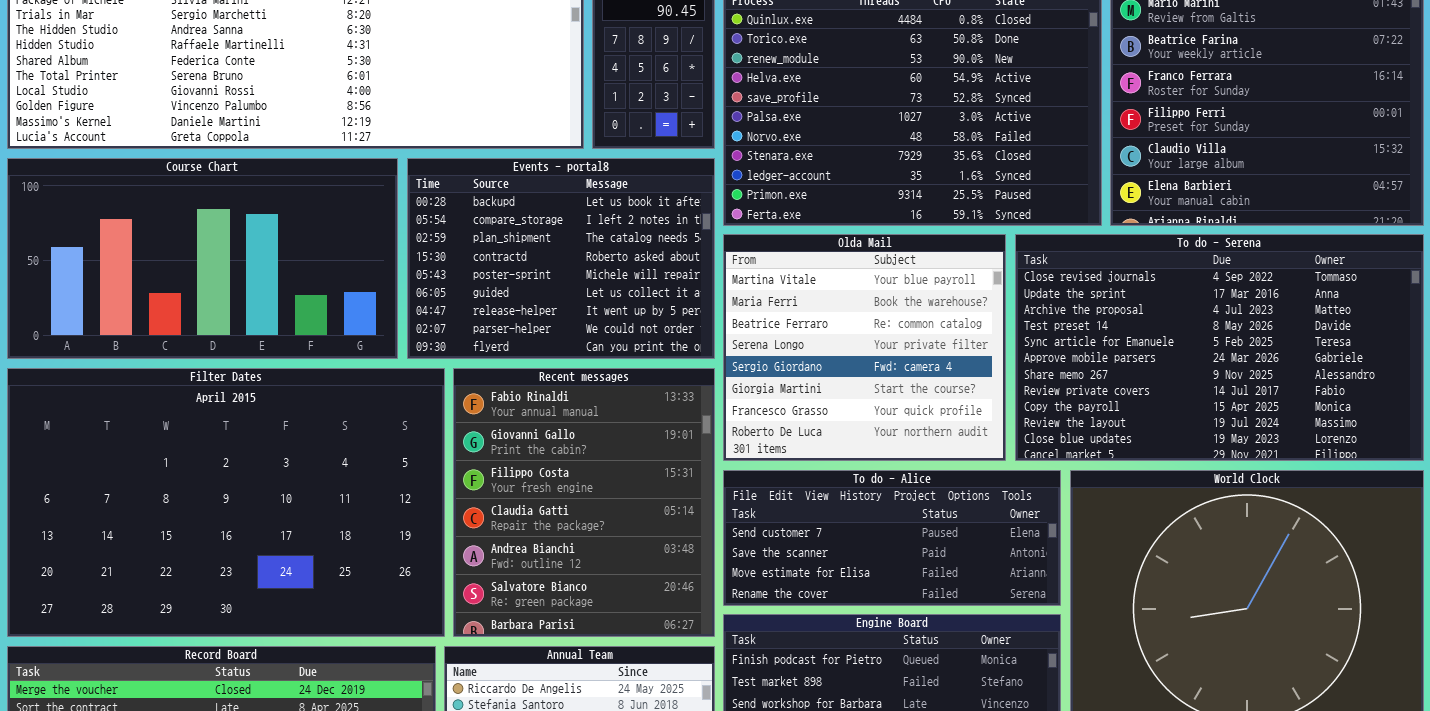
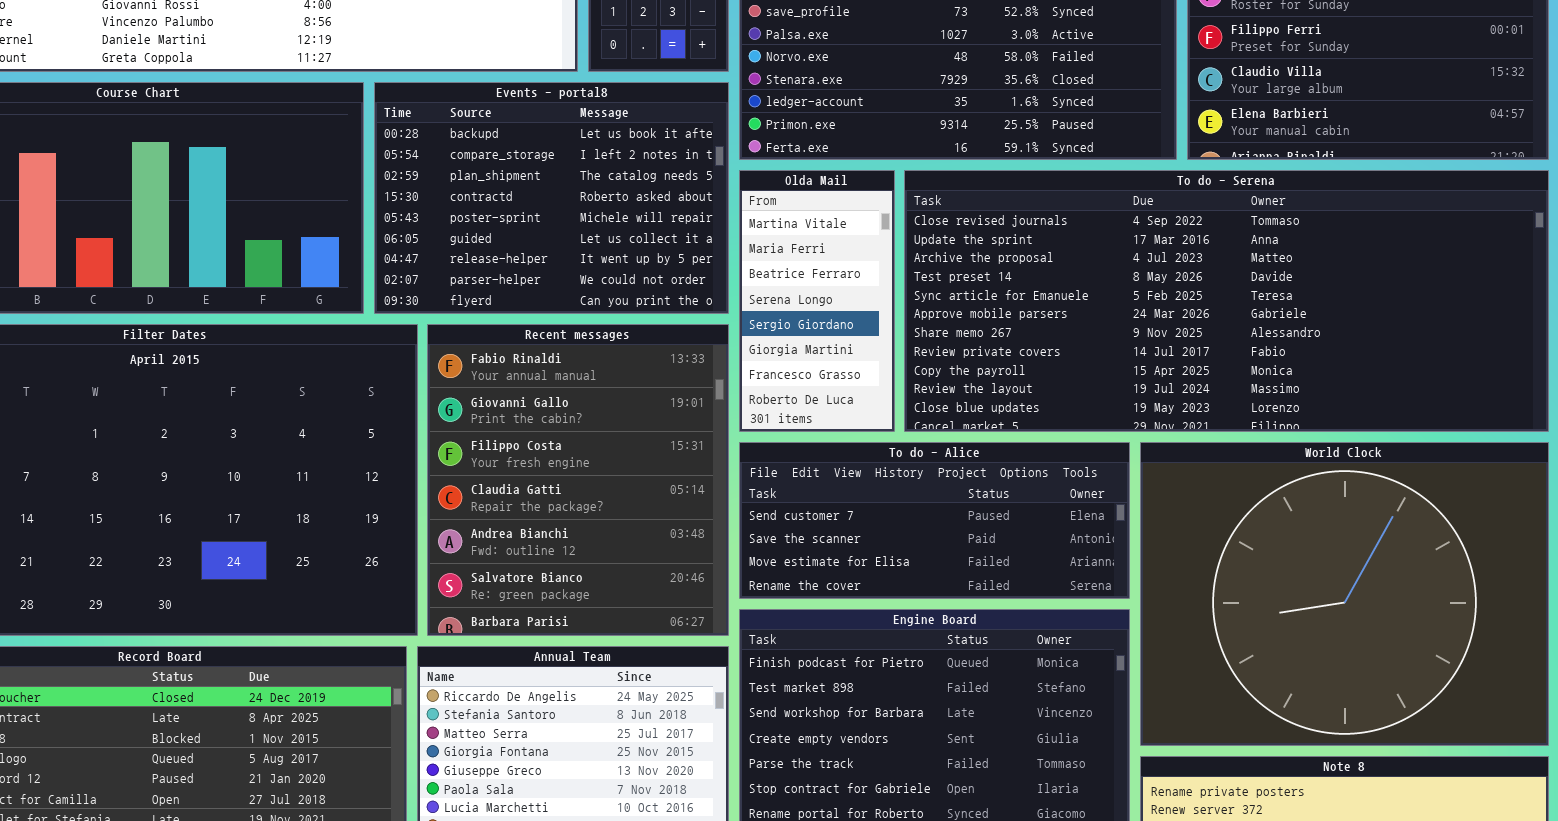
Olda Mail: [723,234,1006,461] -> [739,170,895,432], resized
To do - Serena: [1015,234,1424,461] -> [904,170,1549,432], resized

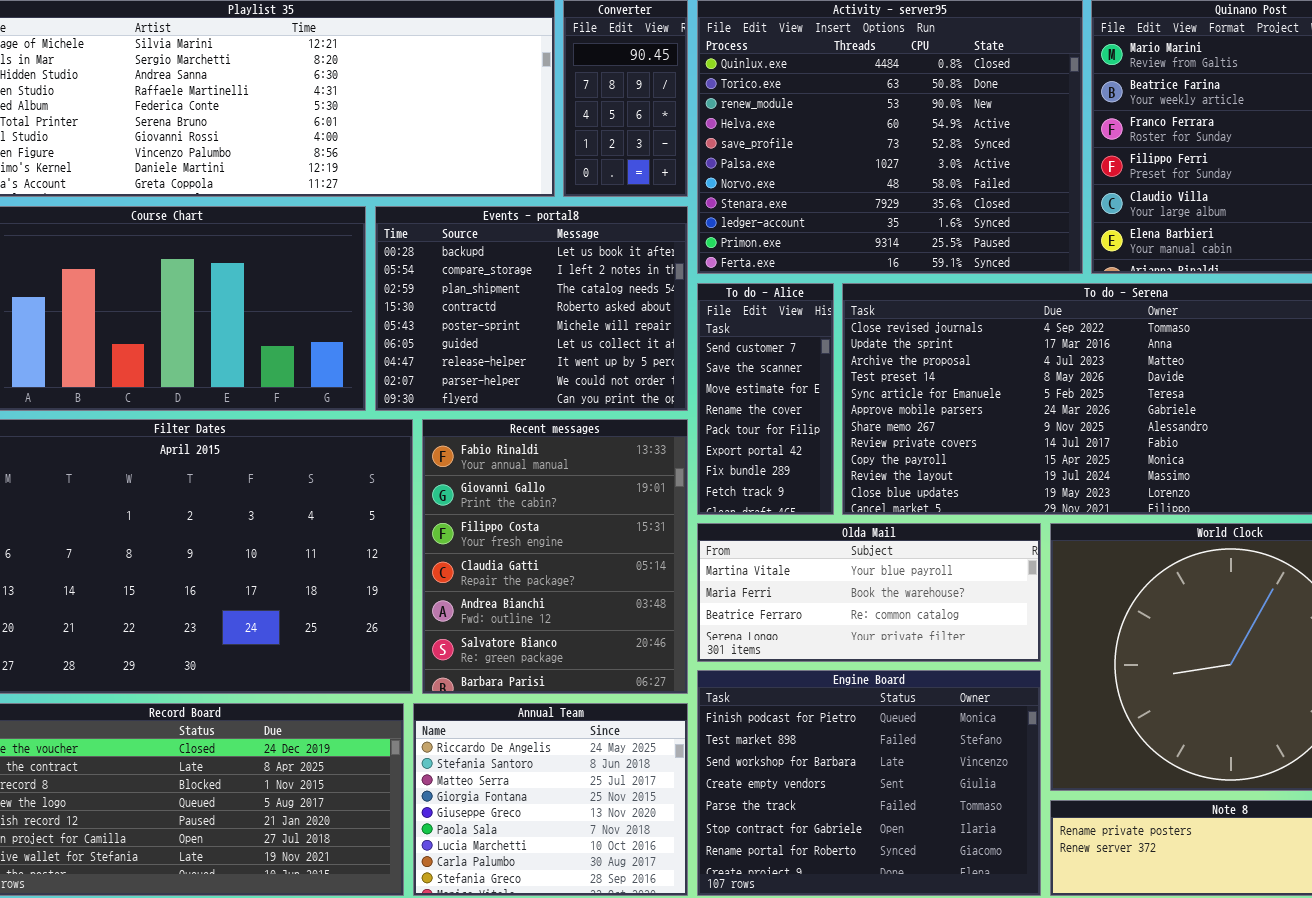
Olda Mail: [739,170,895,432] -> [697,523,1041,662], moved, resized
To do - Alice: [739,442,1130,599] -> [697,283,834,515], moved, resized

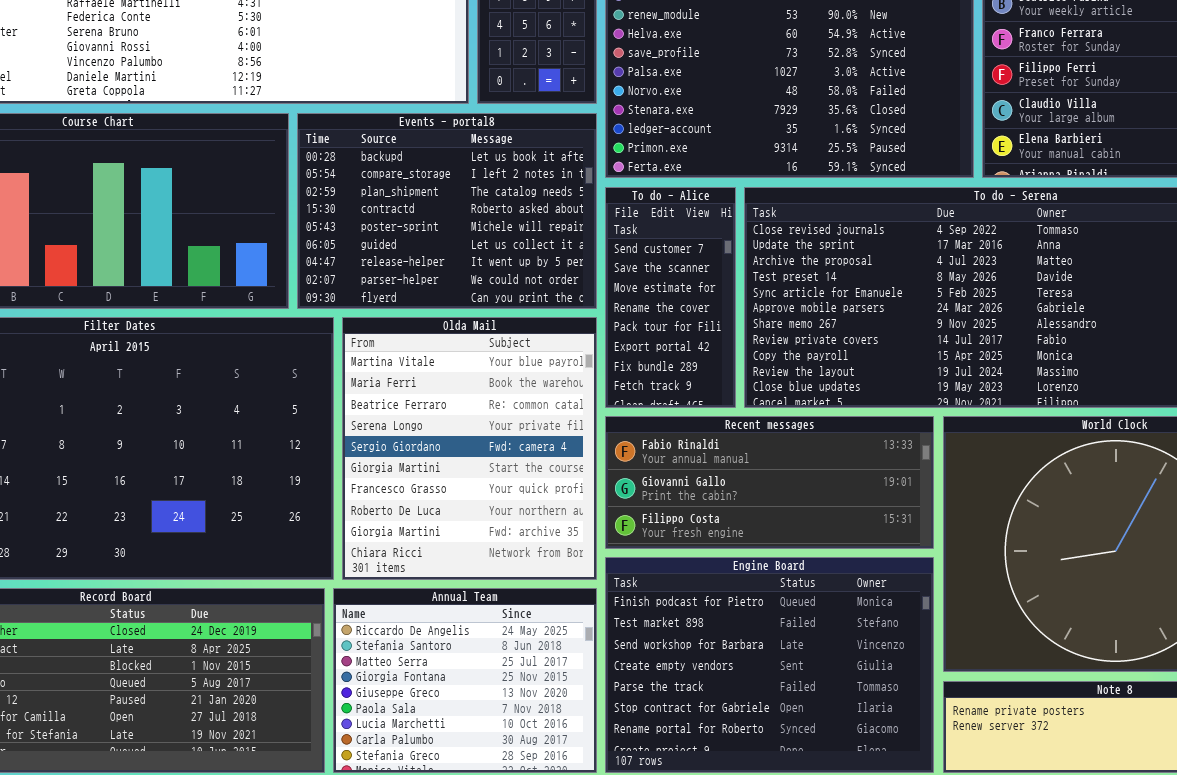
Recent messages: [422,419,688,694] -> [605,416,934,549], moved, resized
Olda Mail: [697,523,1041,662] -> [342,317,597,580], moved, resized

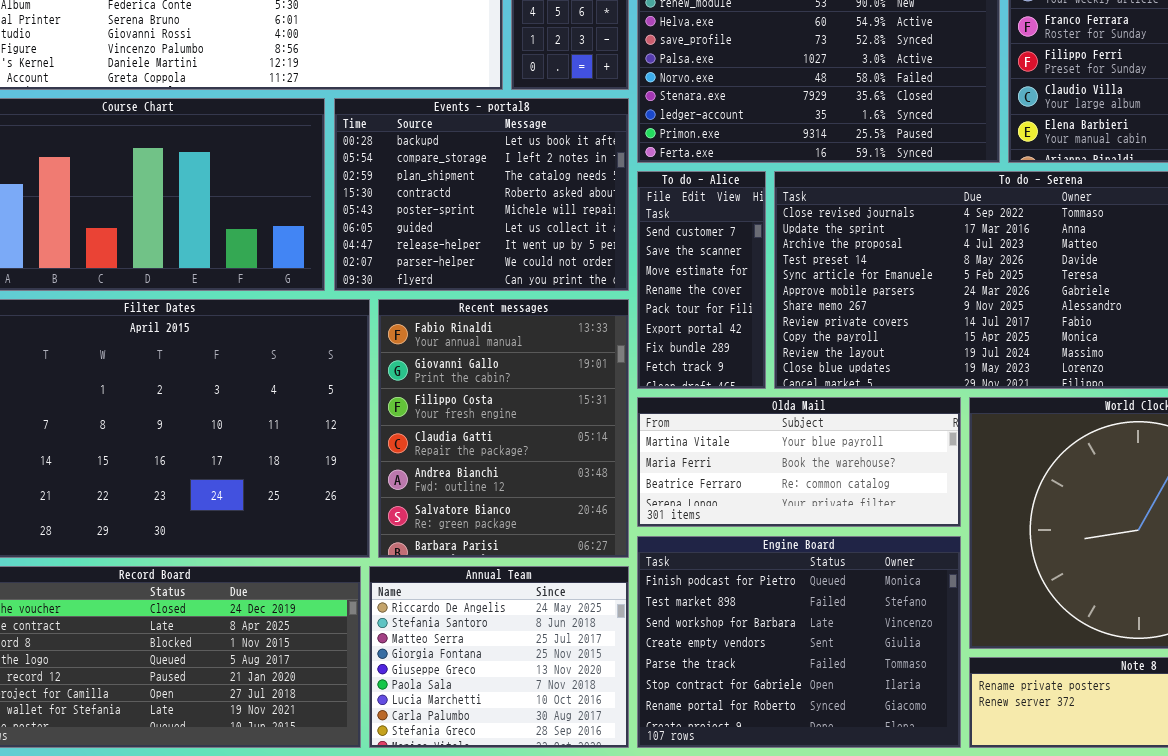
Olda Mail: [342,317,597,580] -> [637,397,961,527], moved, resized
Recent messages: [605,416,934,549] -> [378,299,629,558], moved, resized

